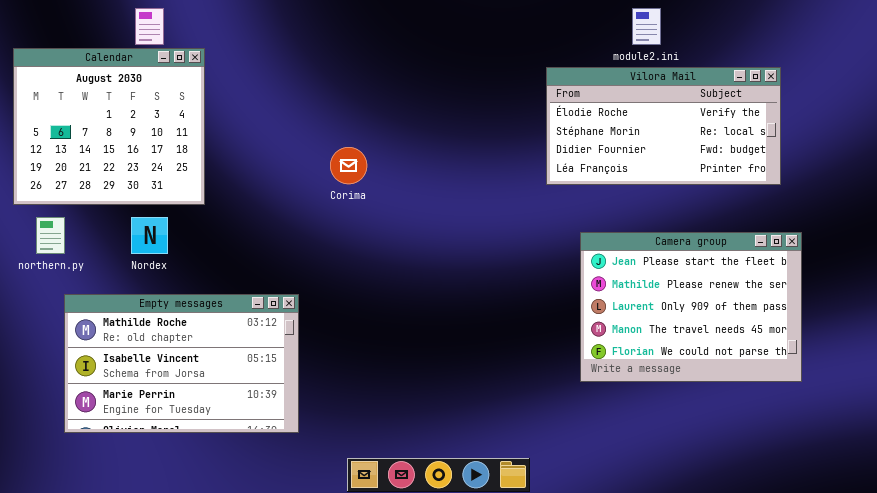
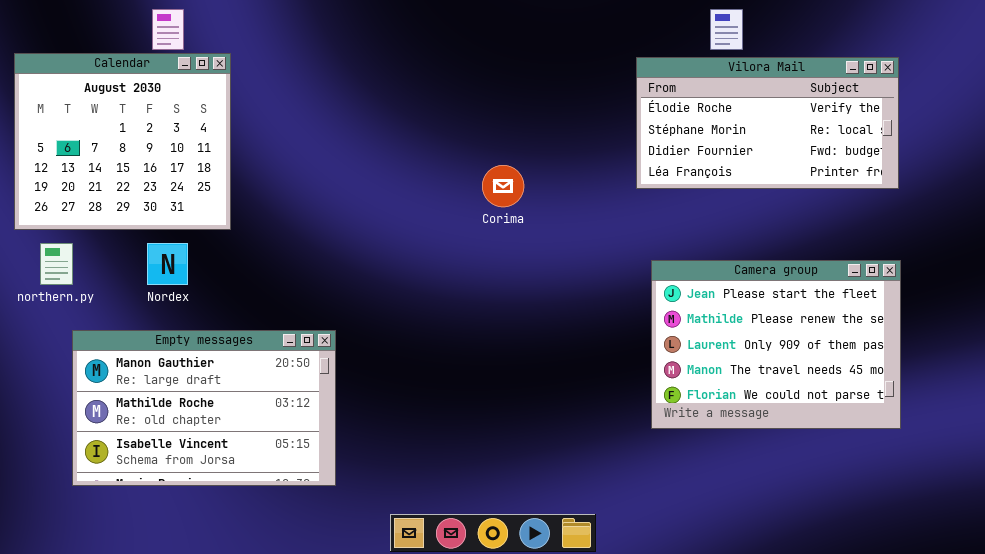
Vilora Mail: [546,67,781,185] -> [636,57,899,189], moved
Corima: [330,147,367,184] -> [482,165,524,207], moved
Empty messages: [64,294,299,433] -> [72,330,336,486], scrolled up 1 row

